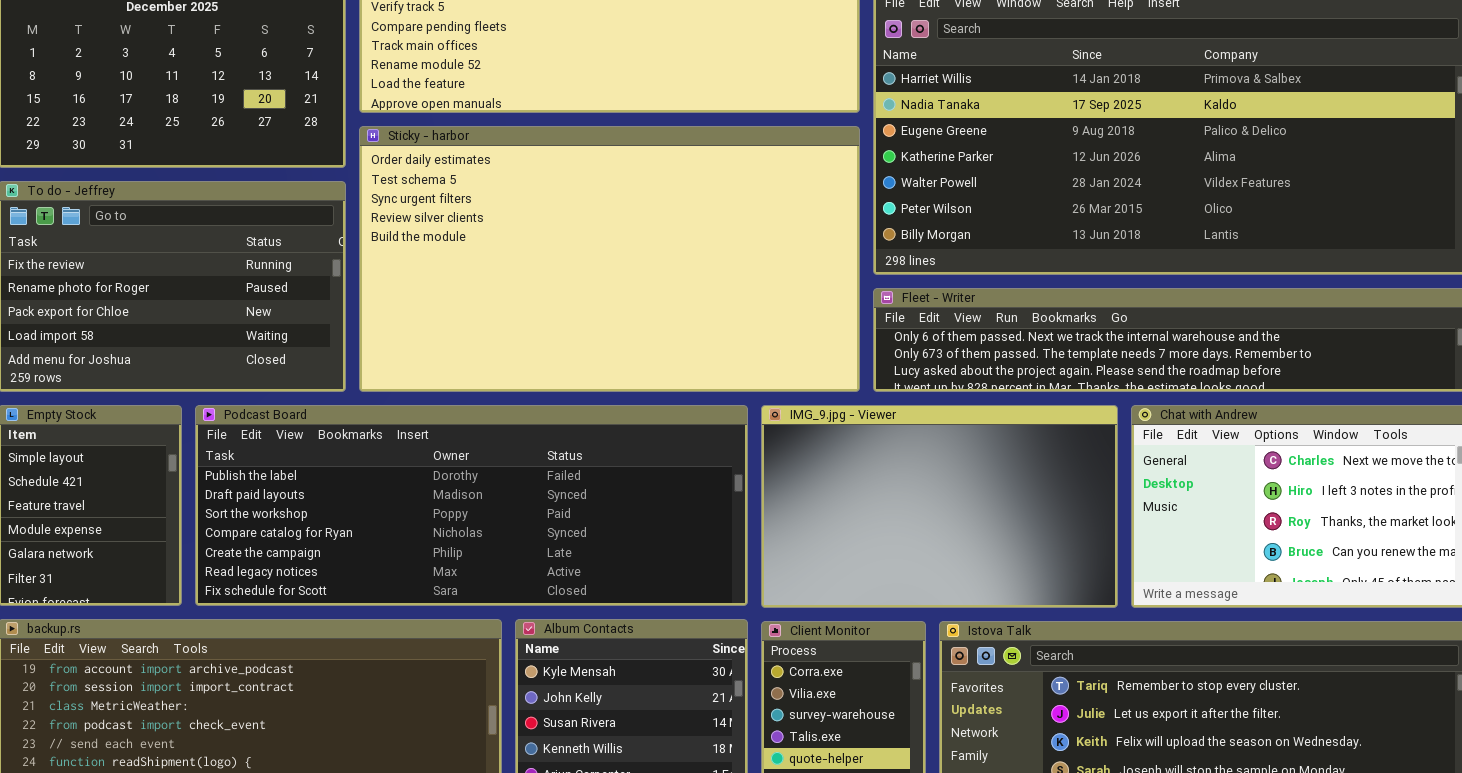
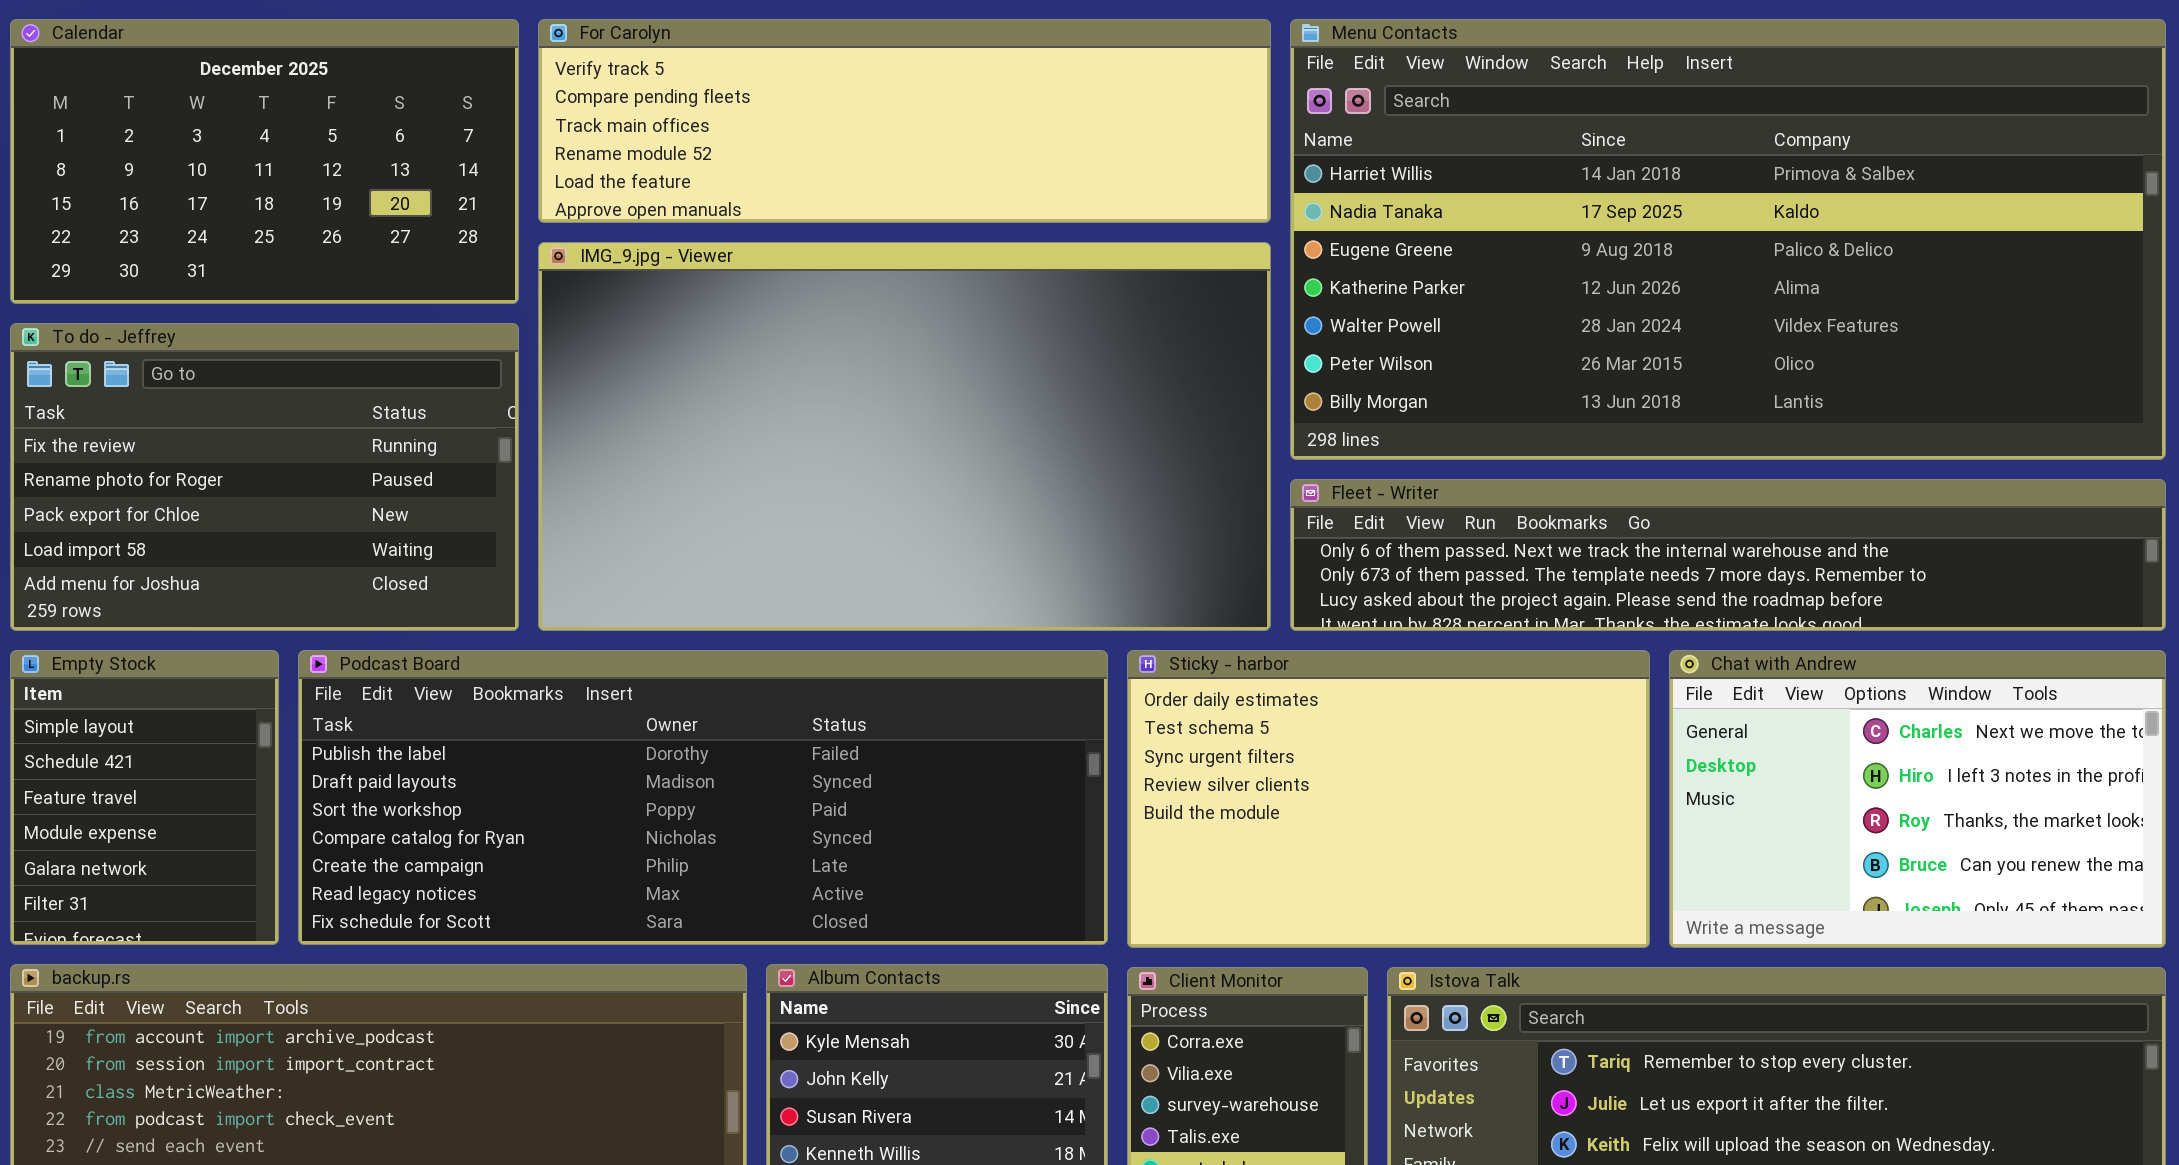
Sticky - harbor: [359,126,860,392] -> [1127,650,1650,948], moved, resized
IMG_9.jpg - Viewer: [761,405,1118,608] -> [538,242,1271,631], moved, resized

